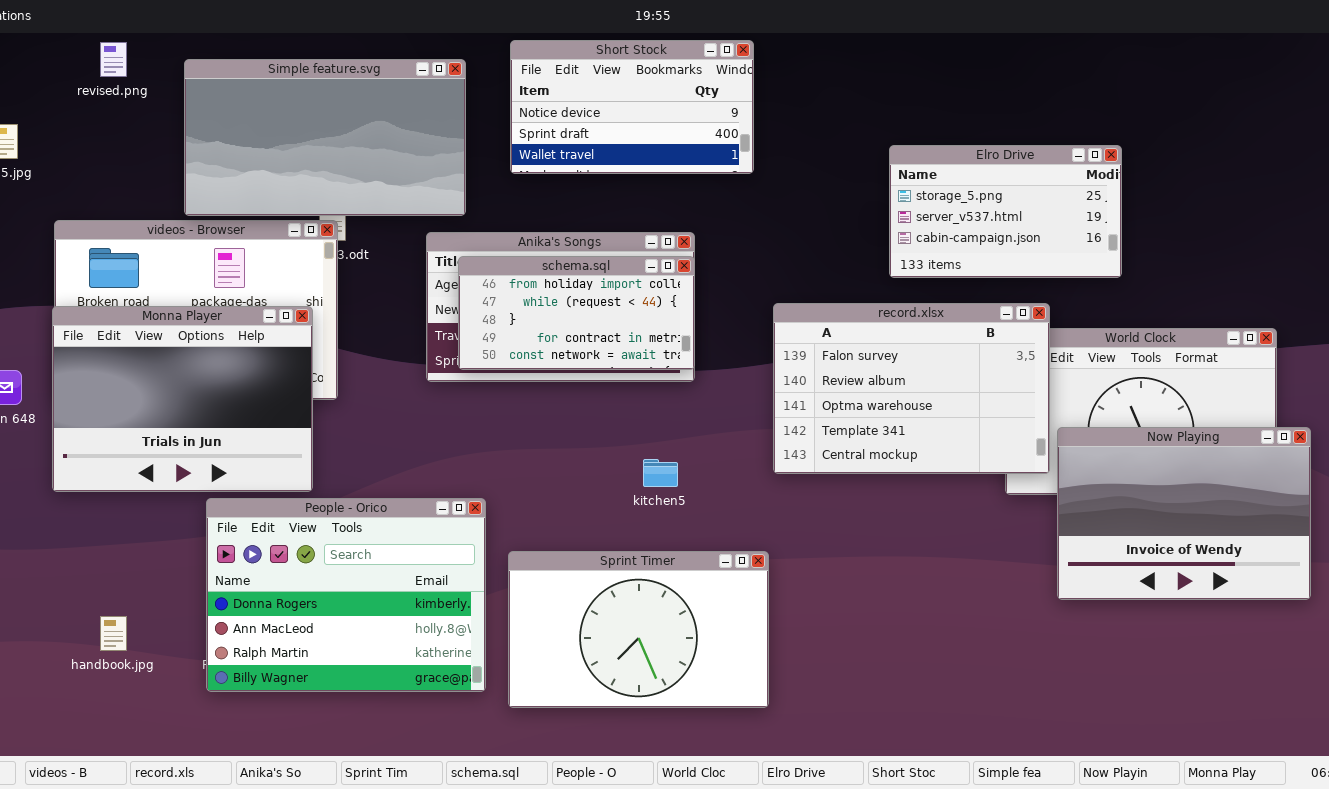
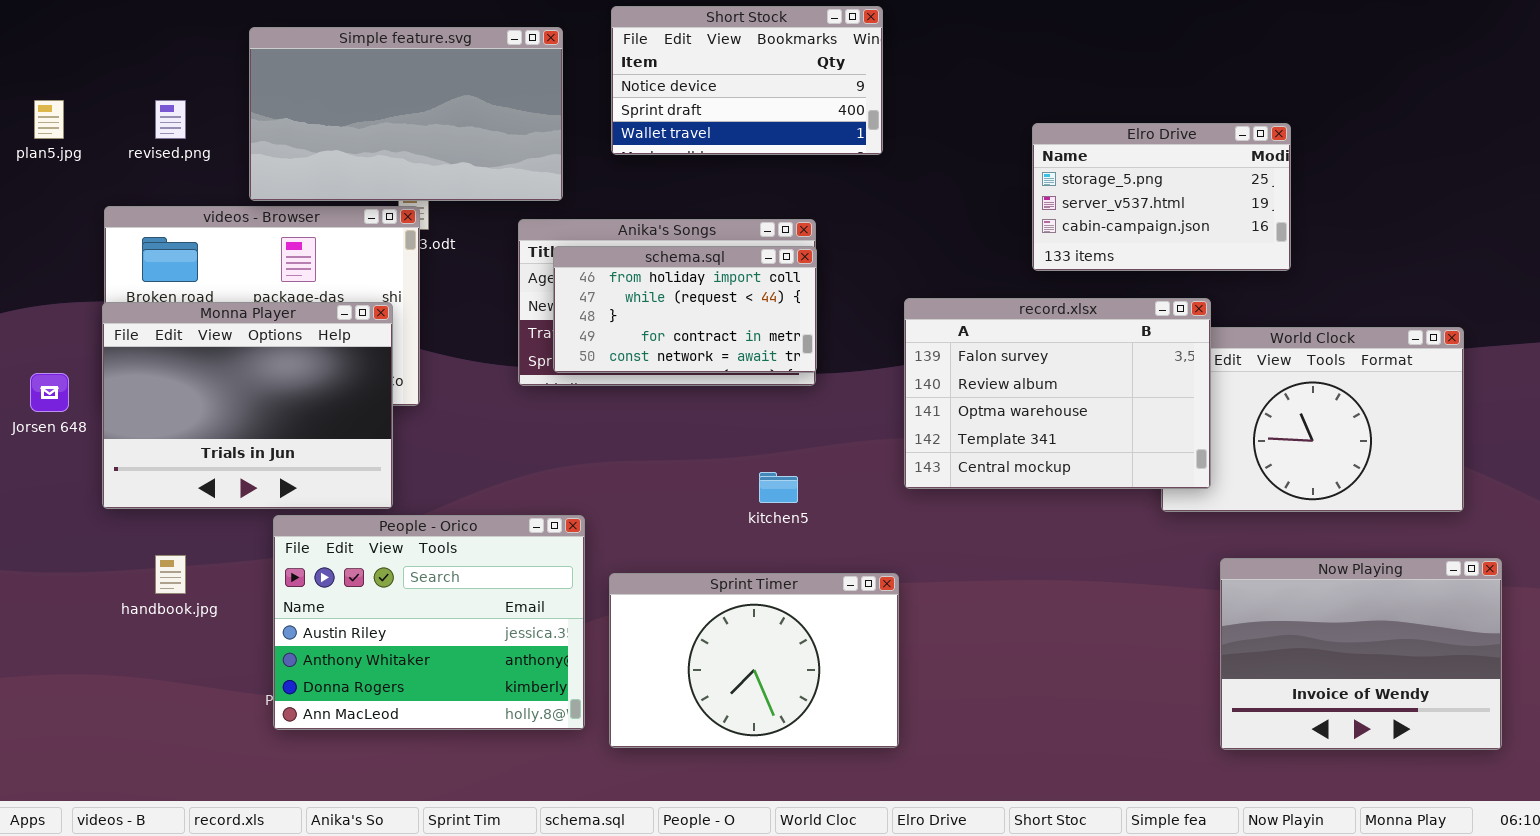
revised.png: [100,42,127,77] -> [155,100,186,139], moved
Now Playing: [1057,427,1311,600] -> [1220,558,1502,750], moved
People - Orico: [206,498,486,692] -> [273,515,585,730], scrolled up 2 rows
handbook.jpg: [100,616,127,651] -> [155,555,186,594], moved

